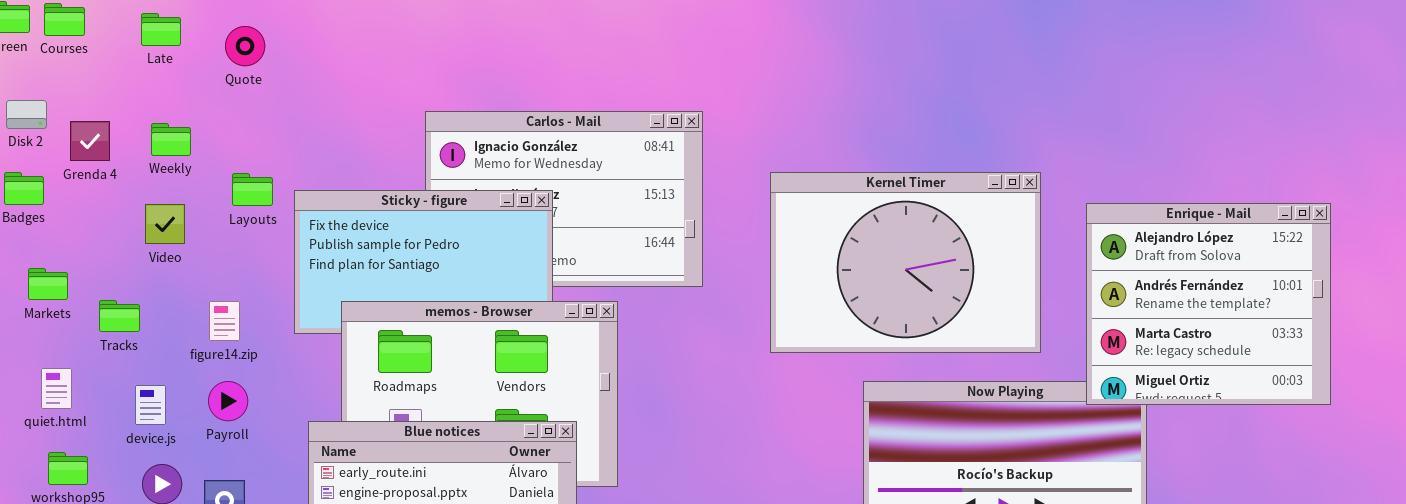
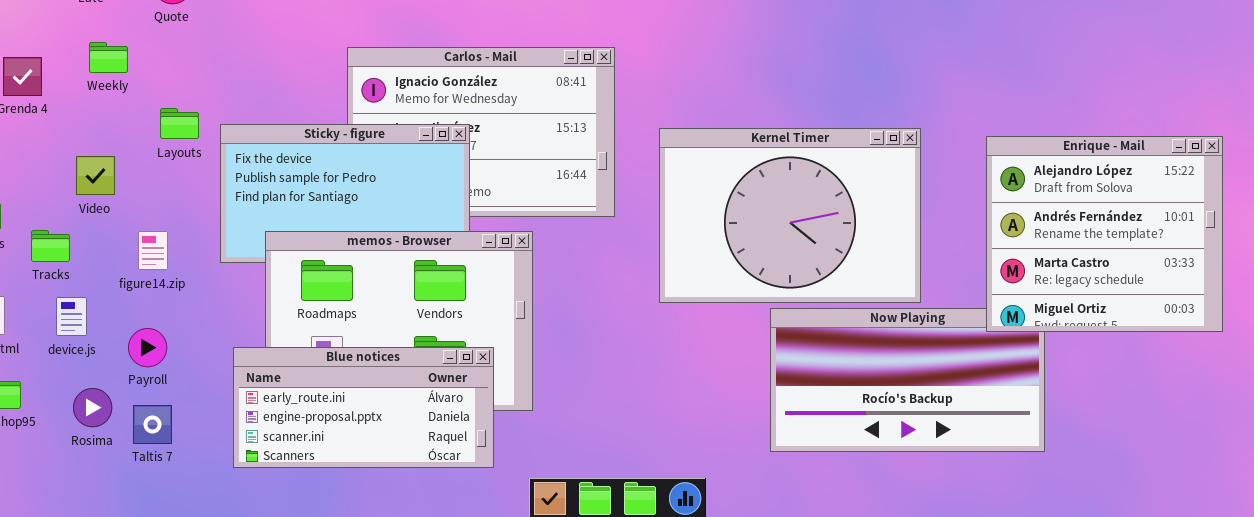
Weekly: [151,123,191,156] -> [89,42,128,73], moved
Kernel Timer: [770,172,1041,353] -> [659,128,921,303], moved
Video: [145,204,185,244] -> [76,156,115,195], moved
Payroll: [208,381,248,421] -> [128,328,167,367], moved
device.js: [135,385,166,425] -> [56,297,87,336], moved

